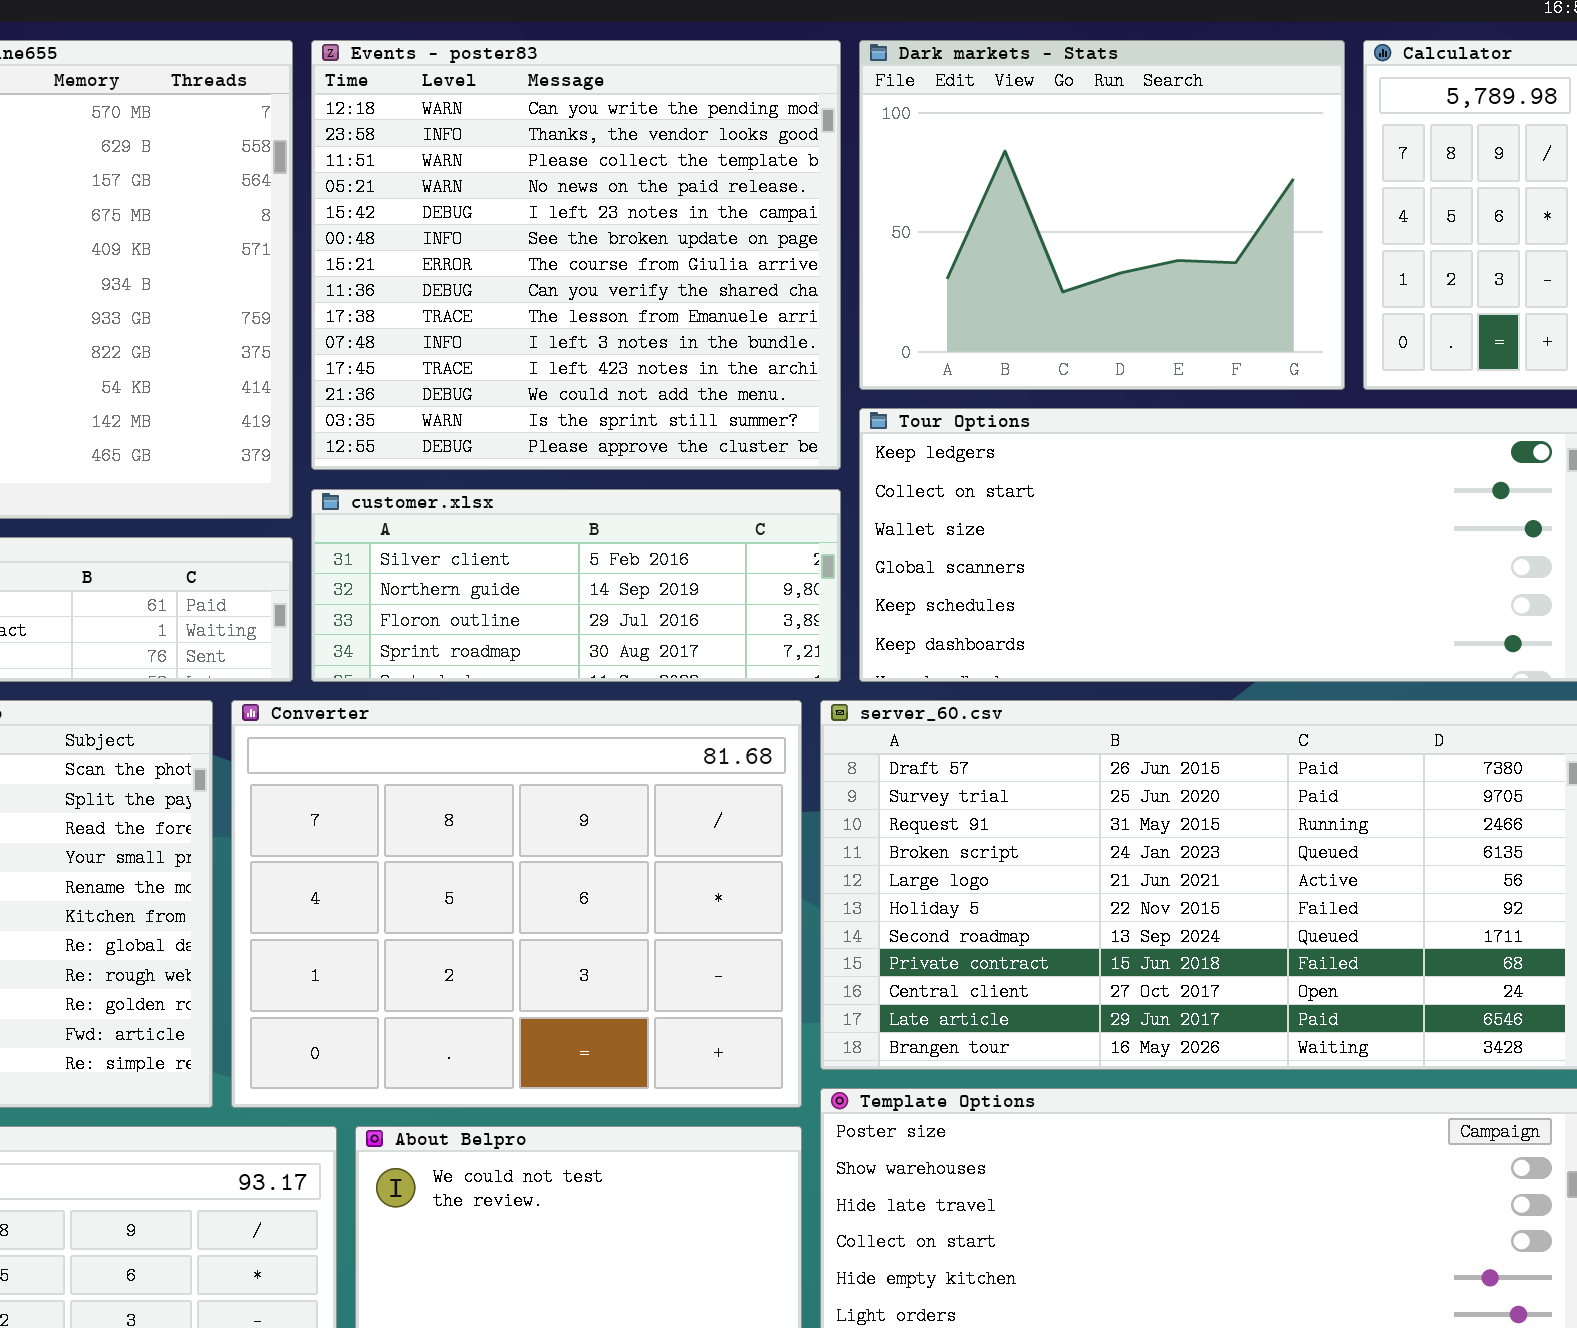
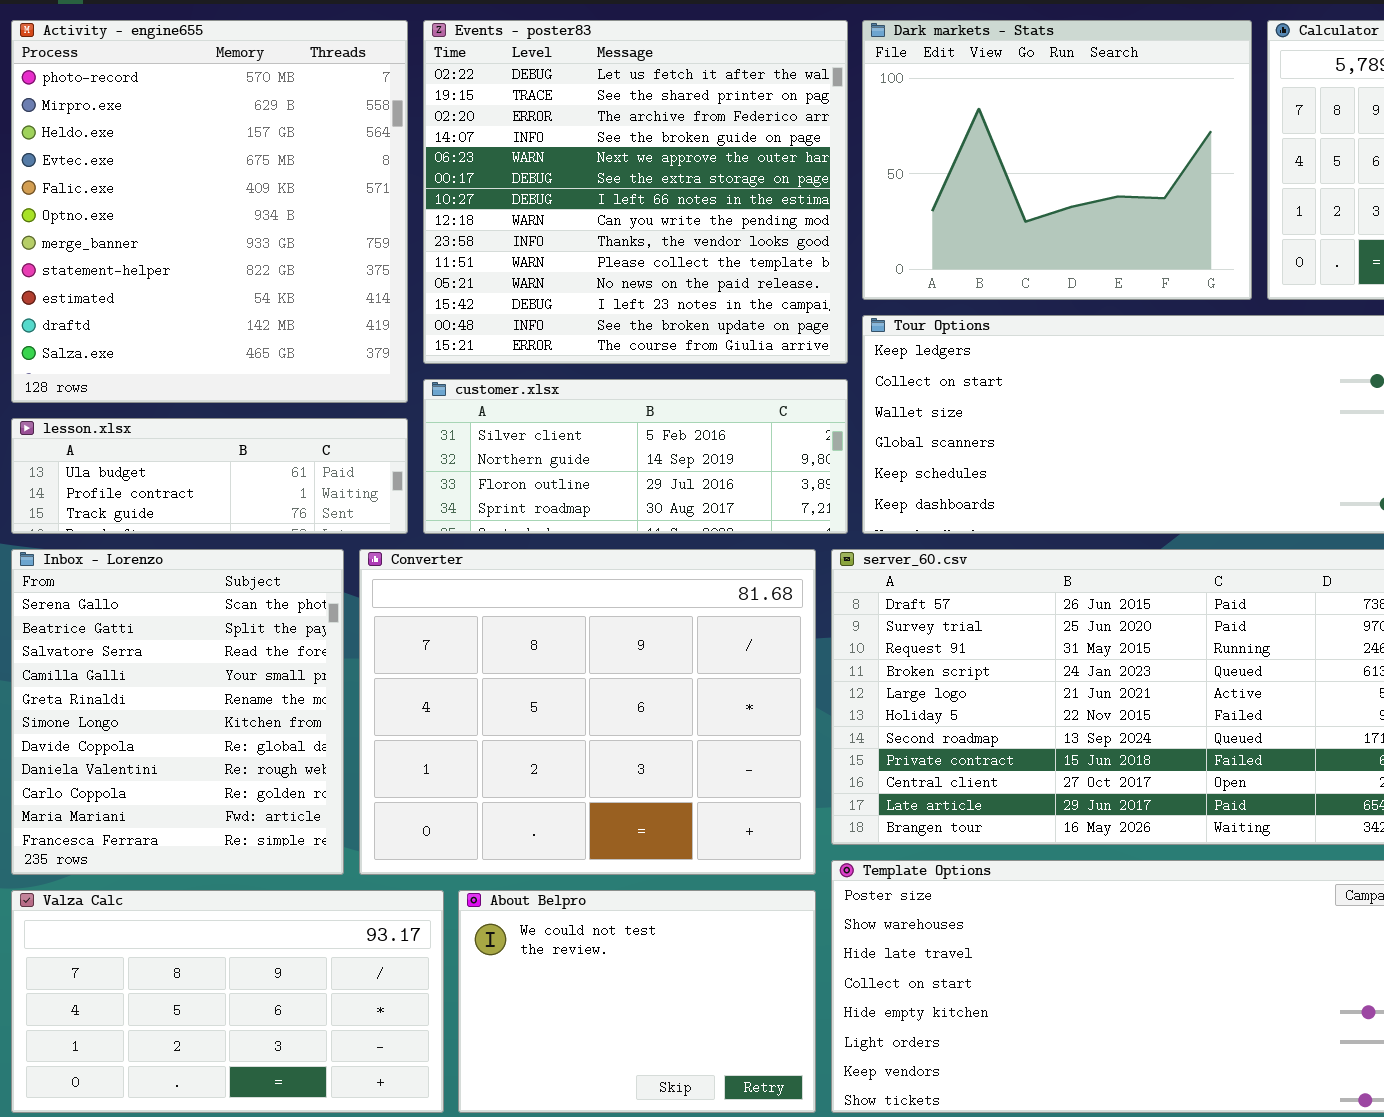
Events - poster83: [311,40,841,470] -> [423,20,848,364], scrolled up 7 rows

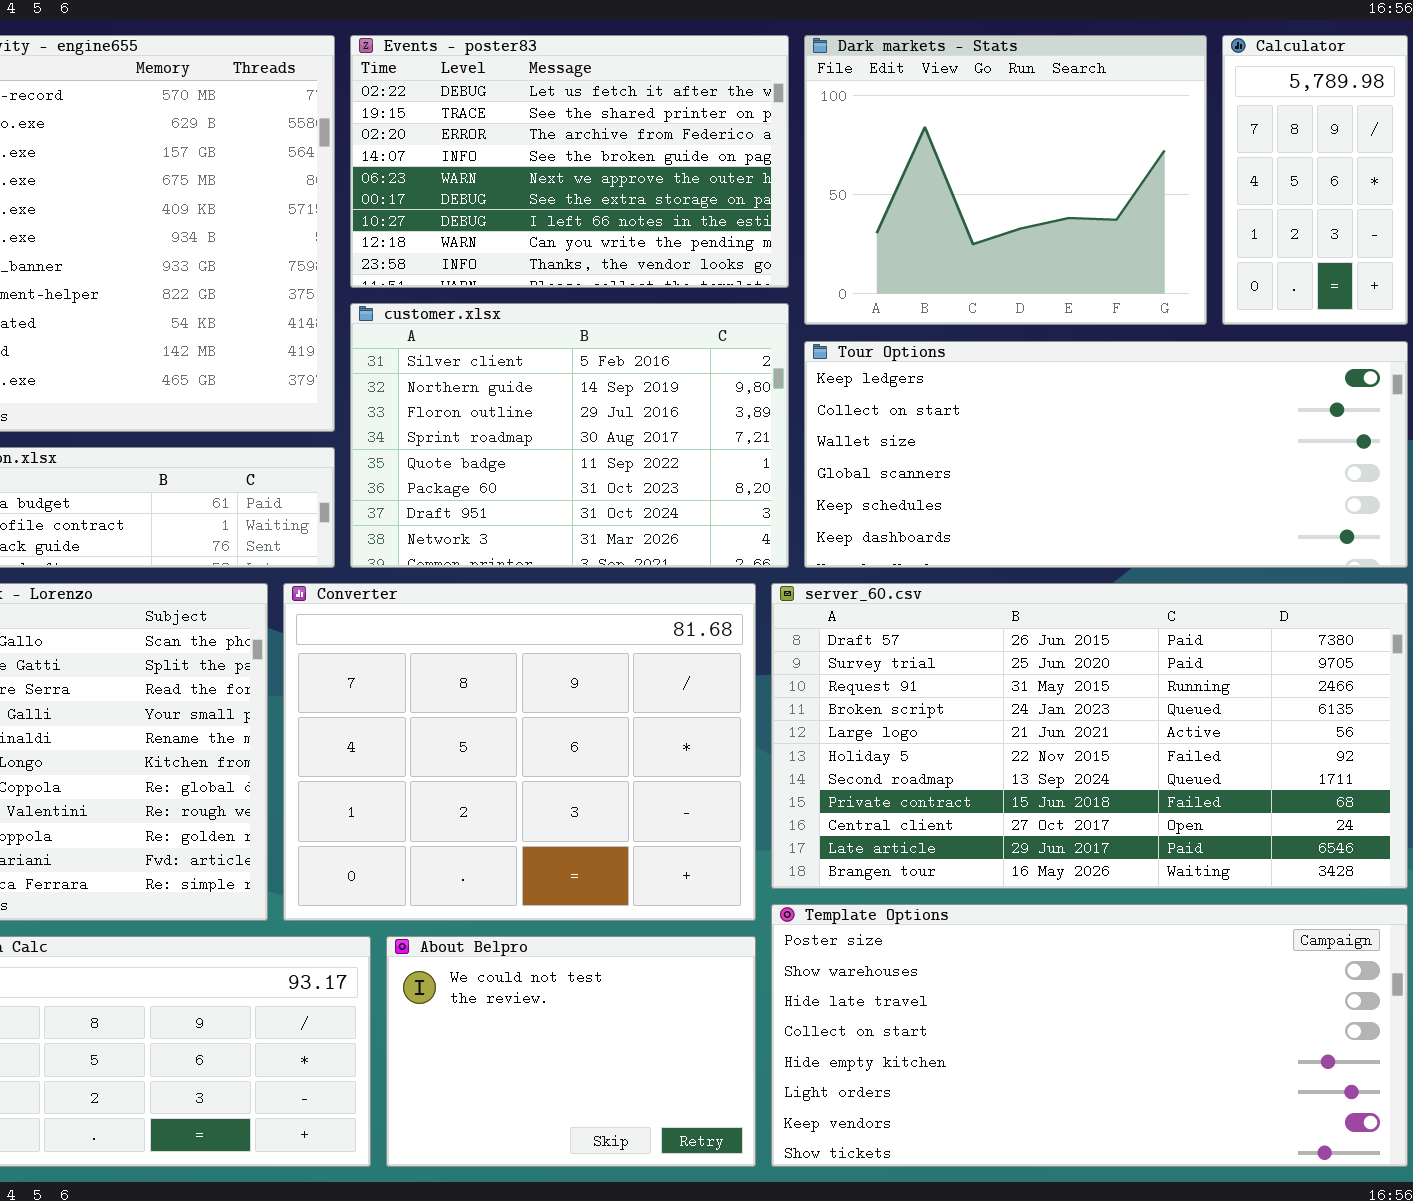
Events - poster83: [423,20,848,364] -> [350,35,789,288], resized
customer.xlsx: [423,379,848,534] -> [350,303,789,568], resized

